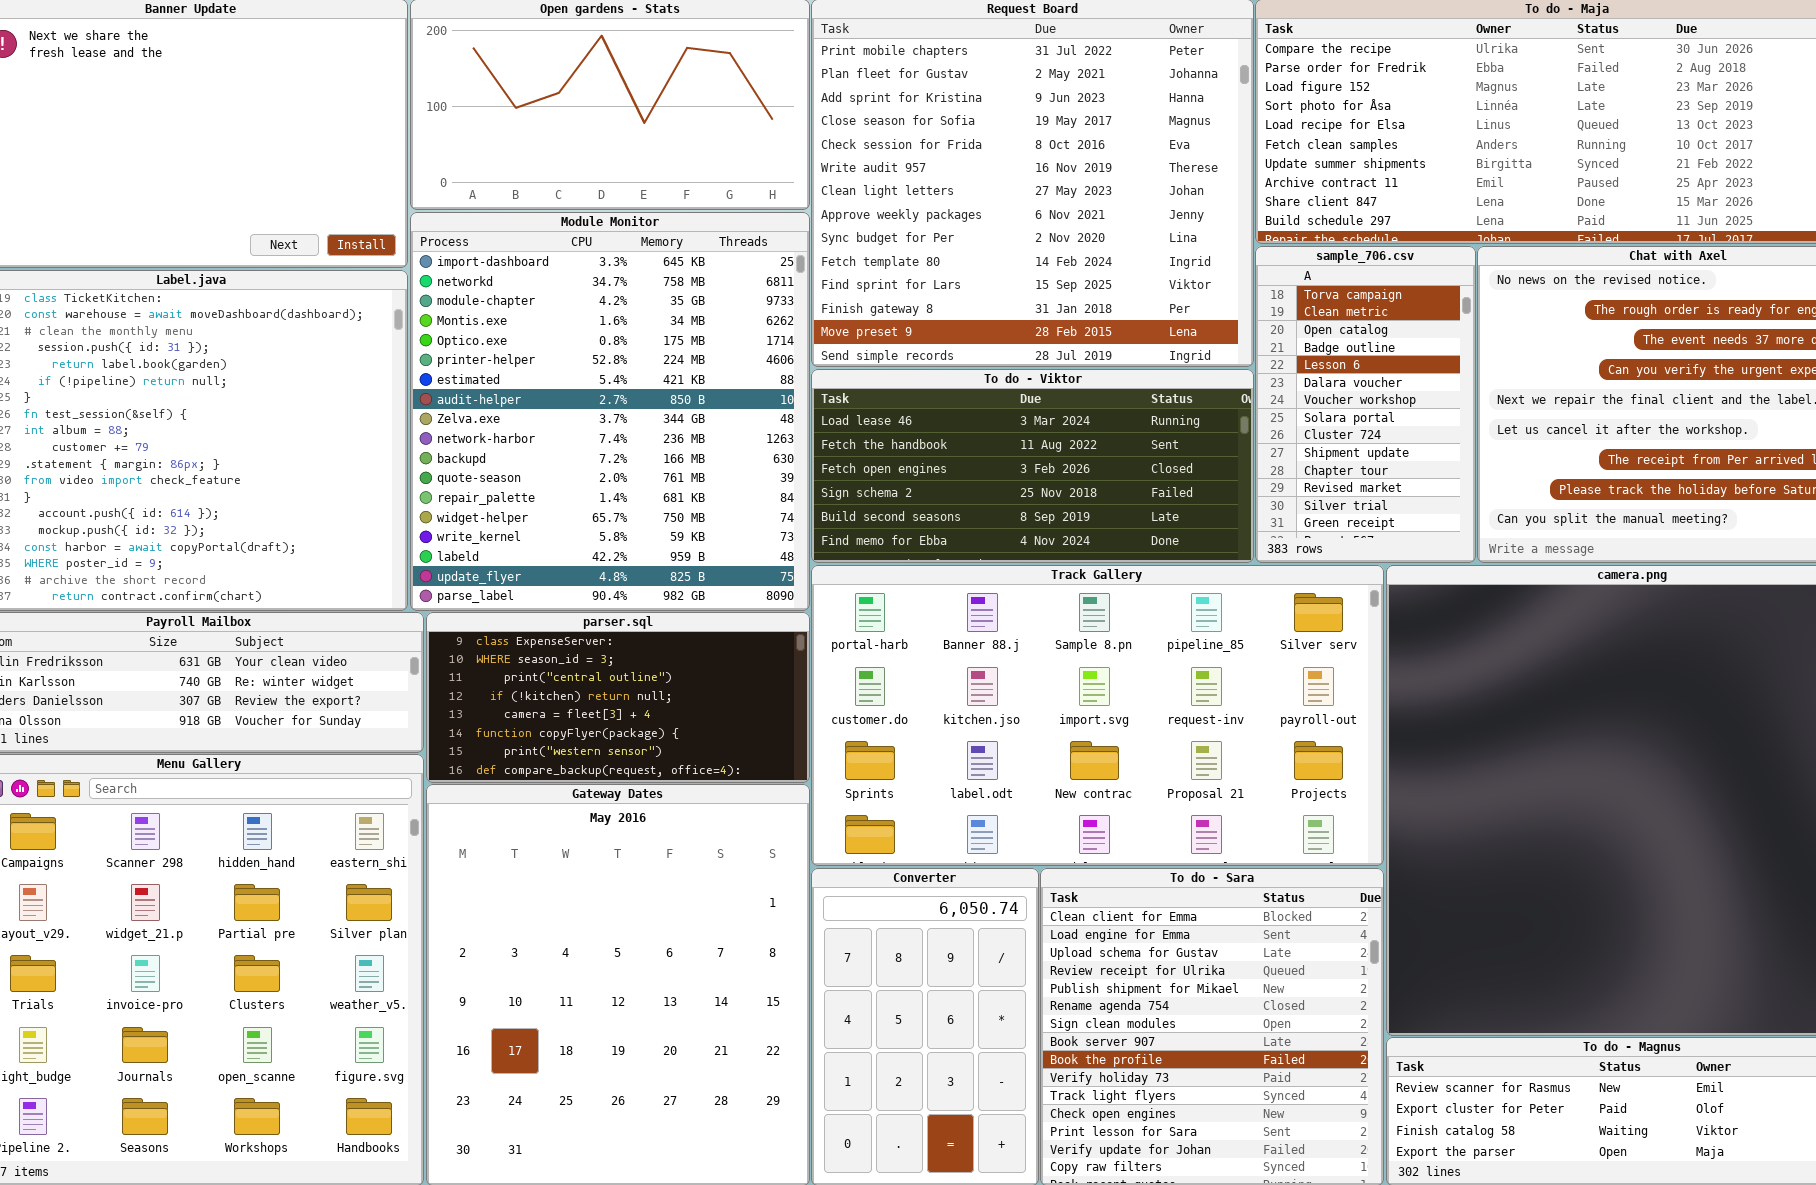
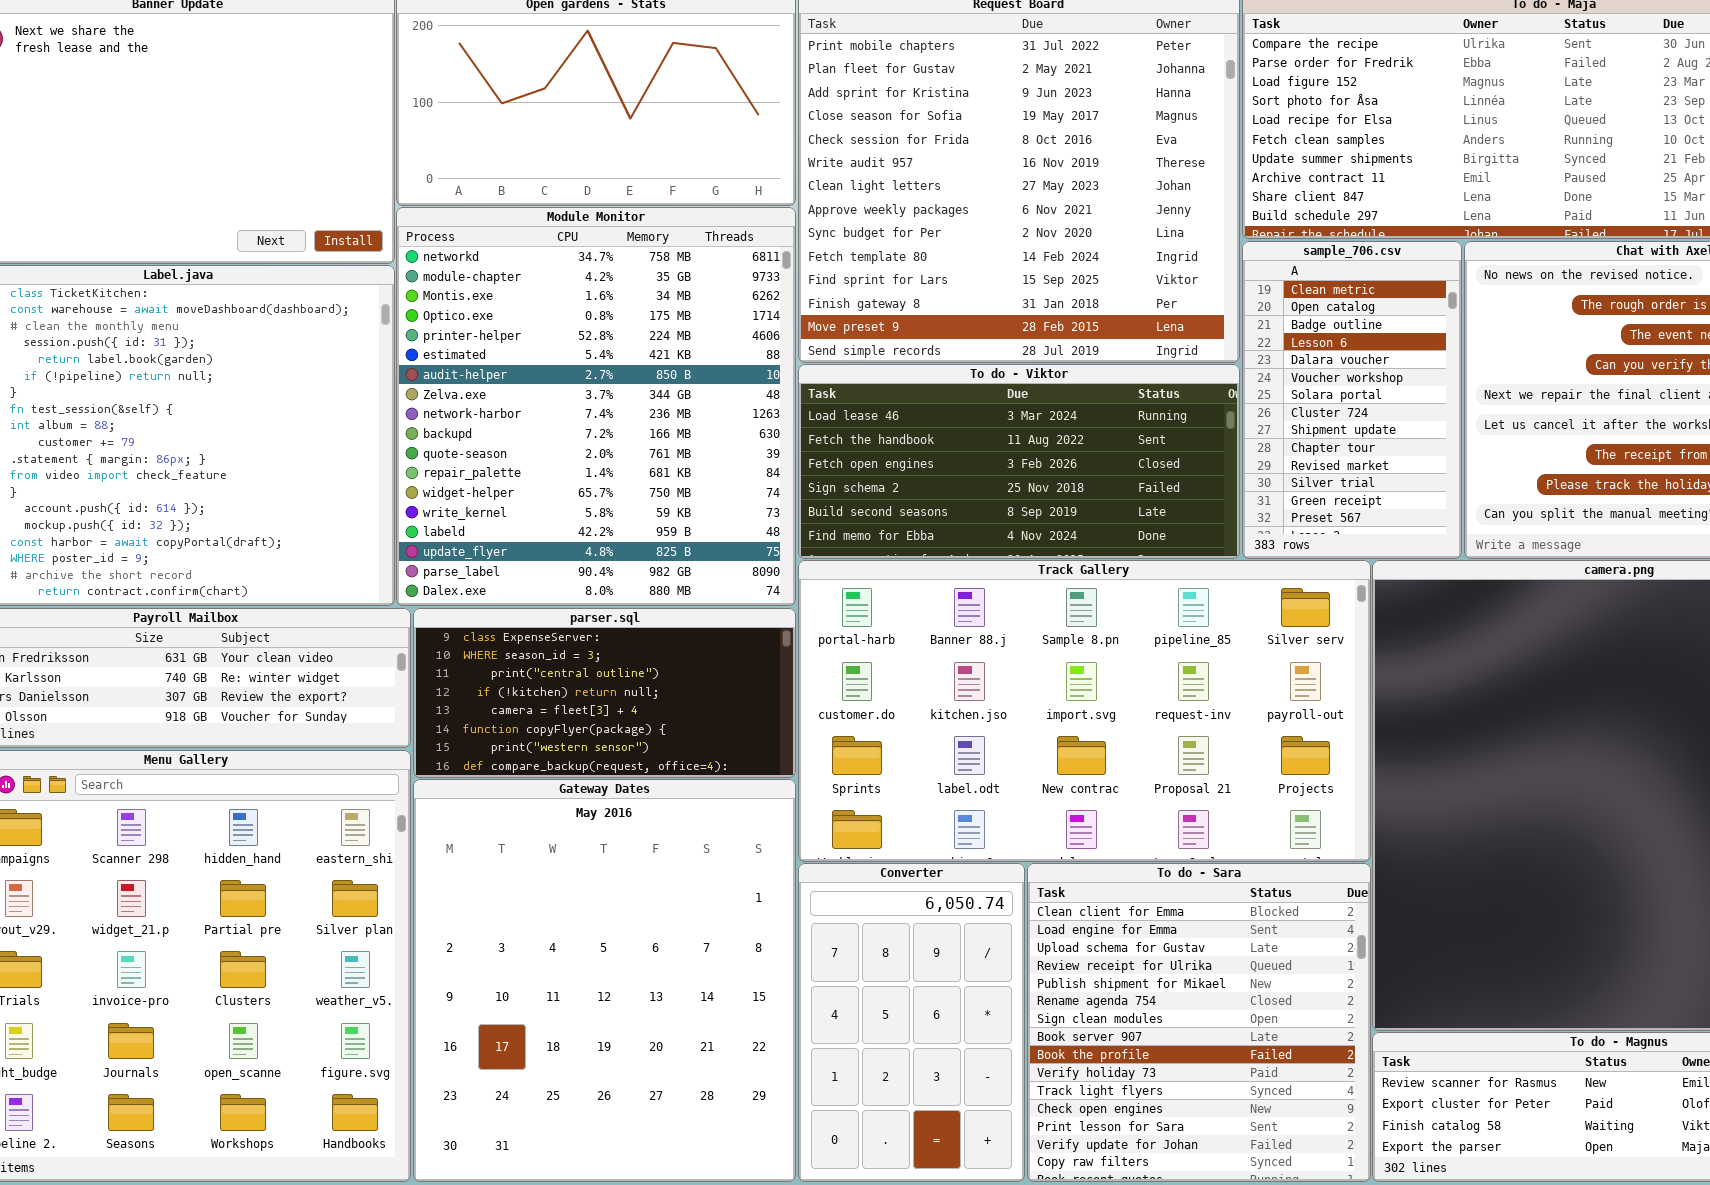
Module Monitor: [410,212,810,611] -> [396,207,796,606], scrolled down 1 row
sample_706.csv: [1255,246,1476,563] -> [1242,241,1462,559], scrolled down 1 row

